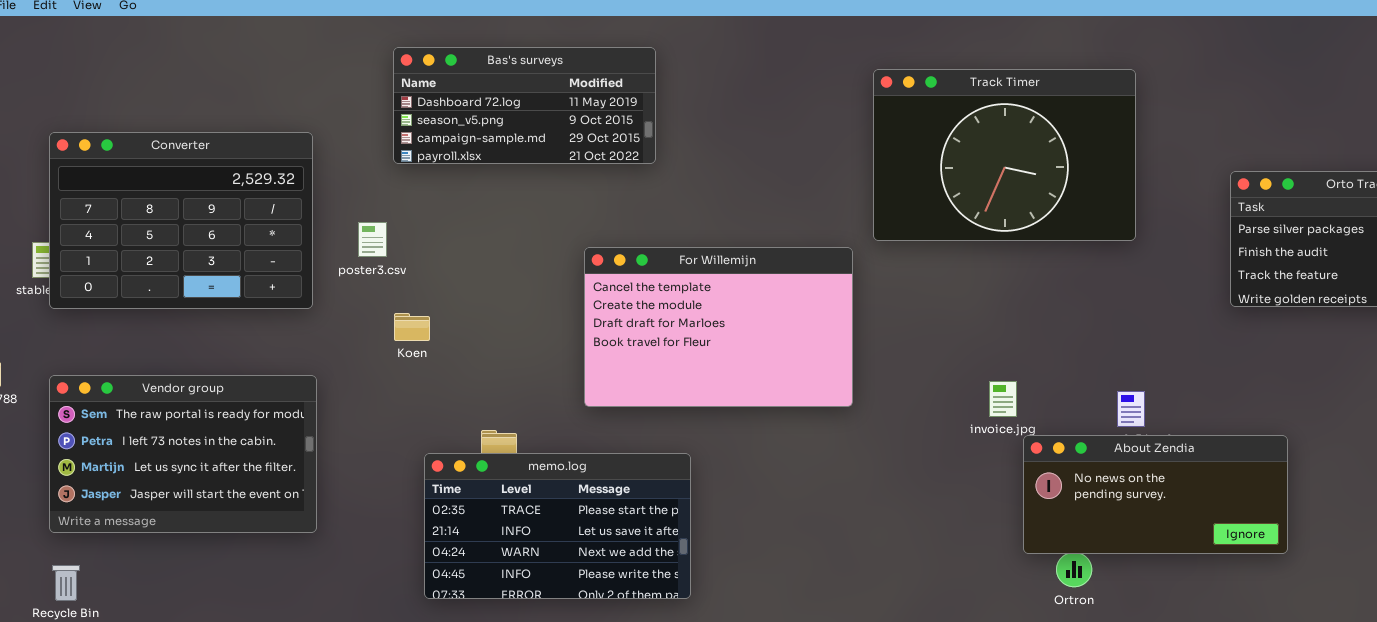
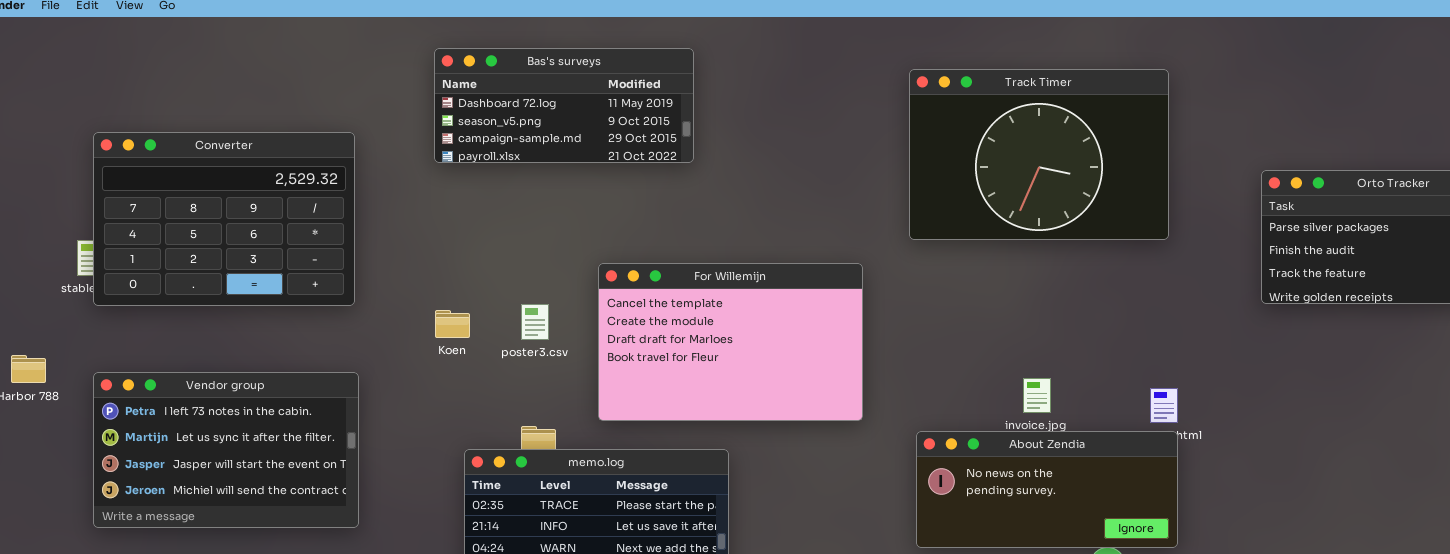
poster3.csv: [358,222,387,257] -> [521,304,549,340], moved
For Willemijn: [584,247,853,407] -> [598,263,863,421], moved
Vendor group: [49,375,317,533] -> [93,372,359,528], scrolled down 1 row
About Zendia: [1023,435,1288,554] -> [916,431,1178,548], moved

